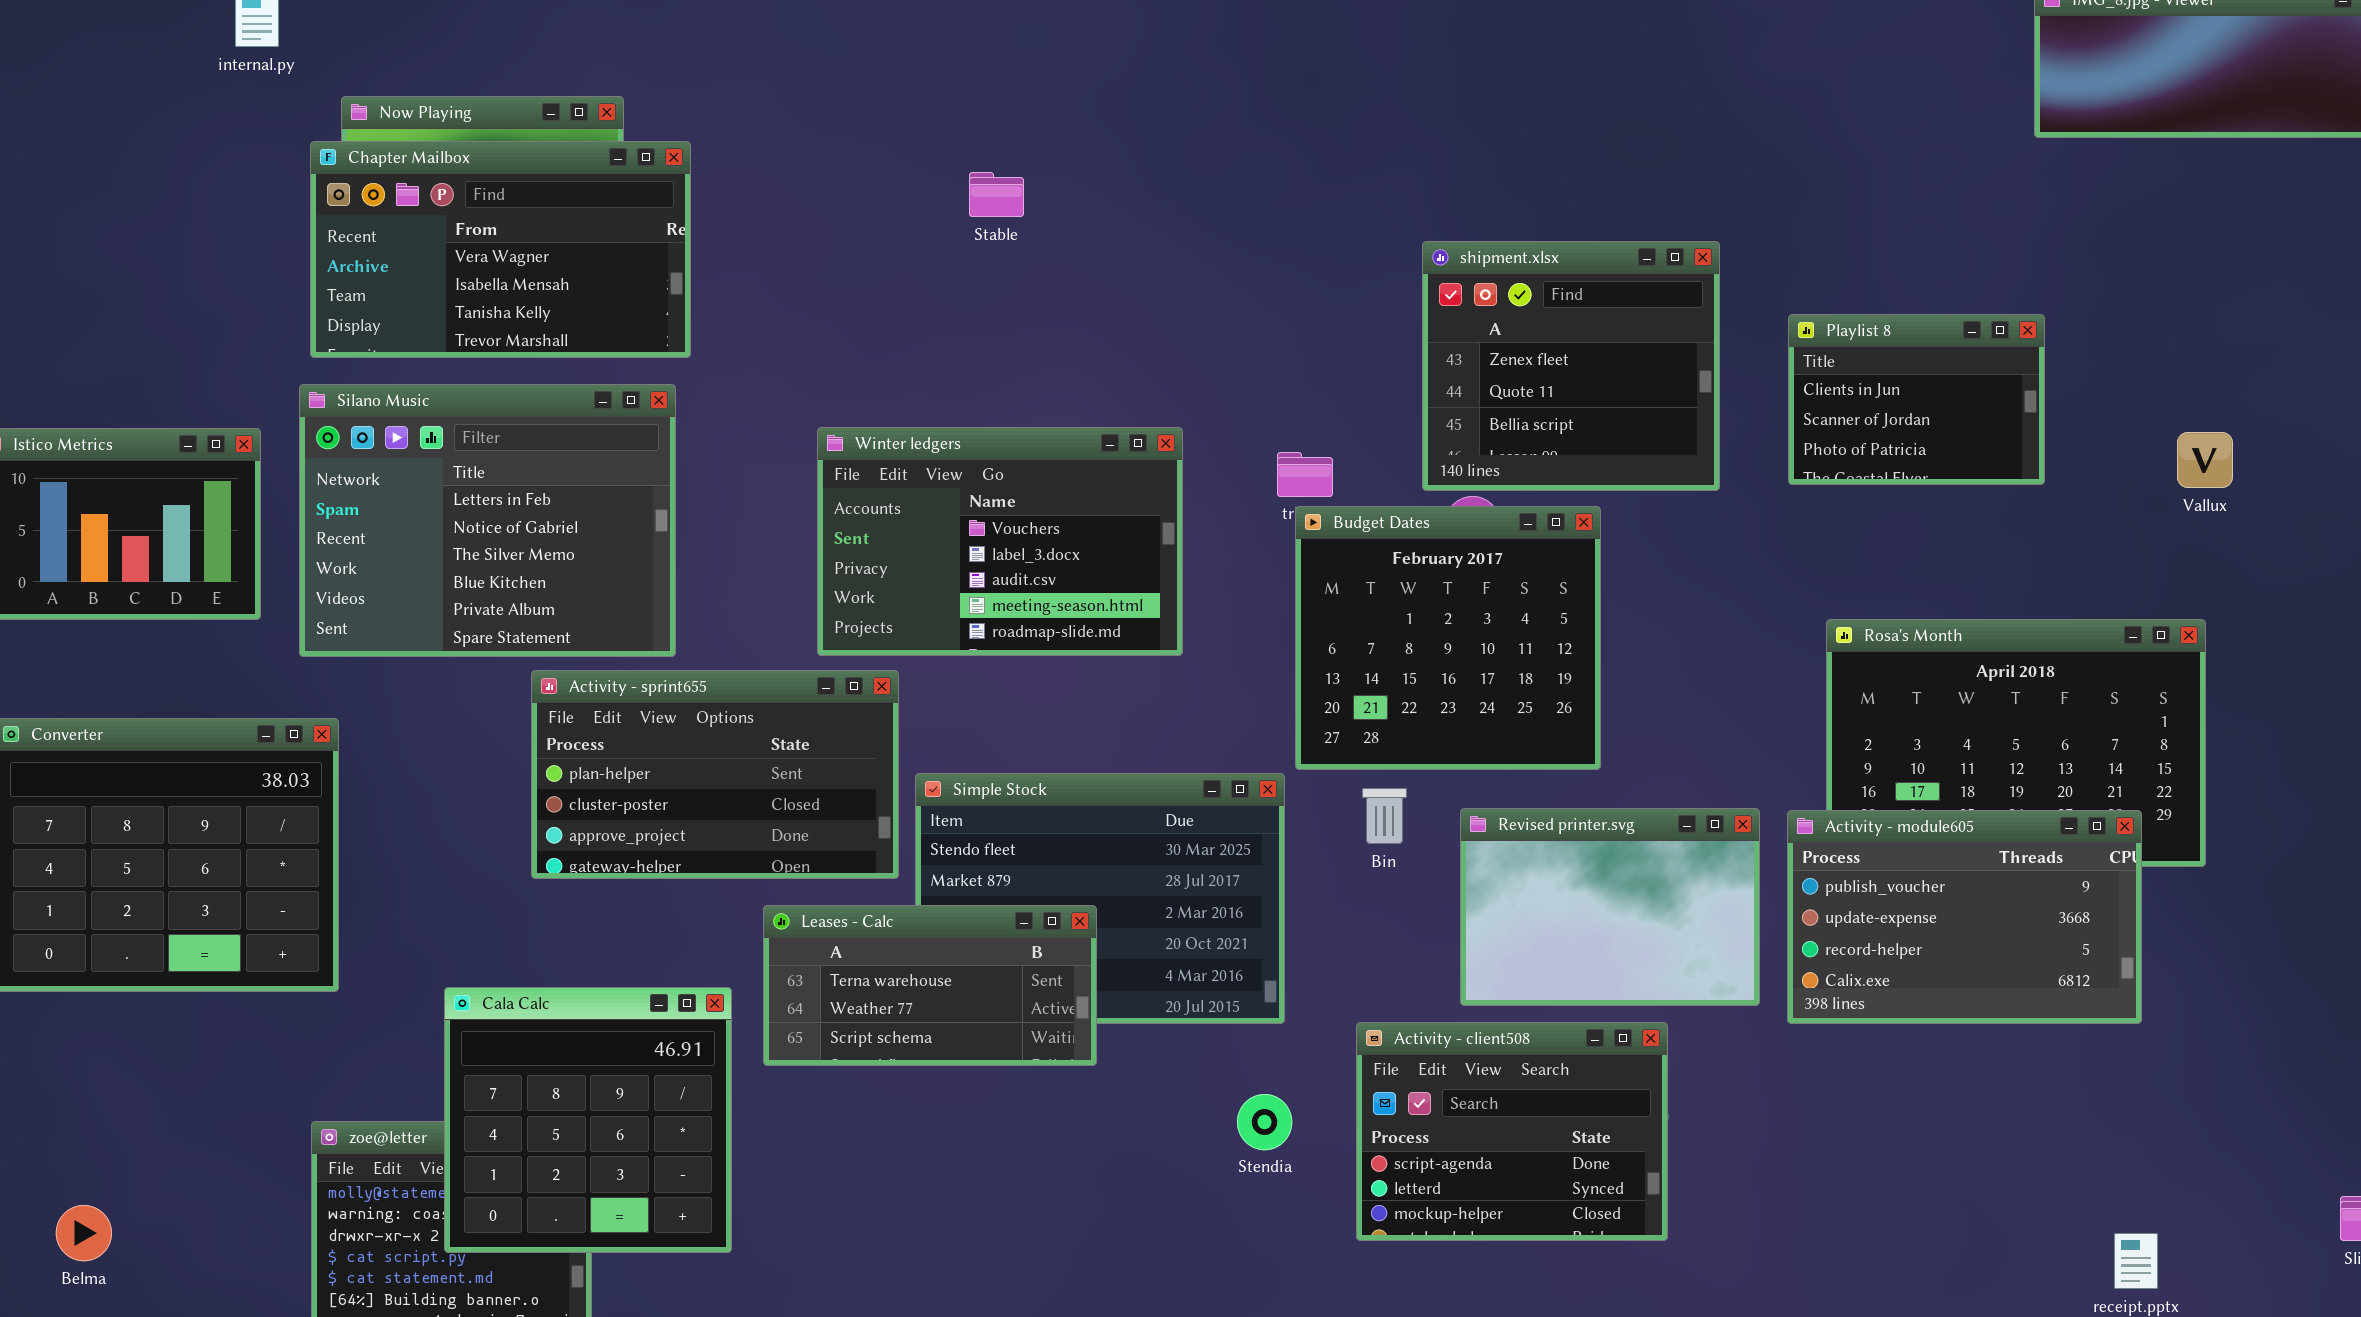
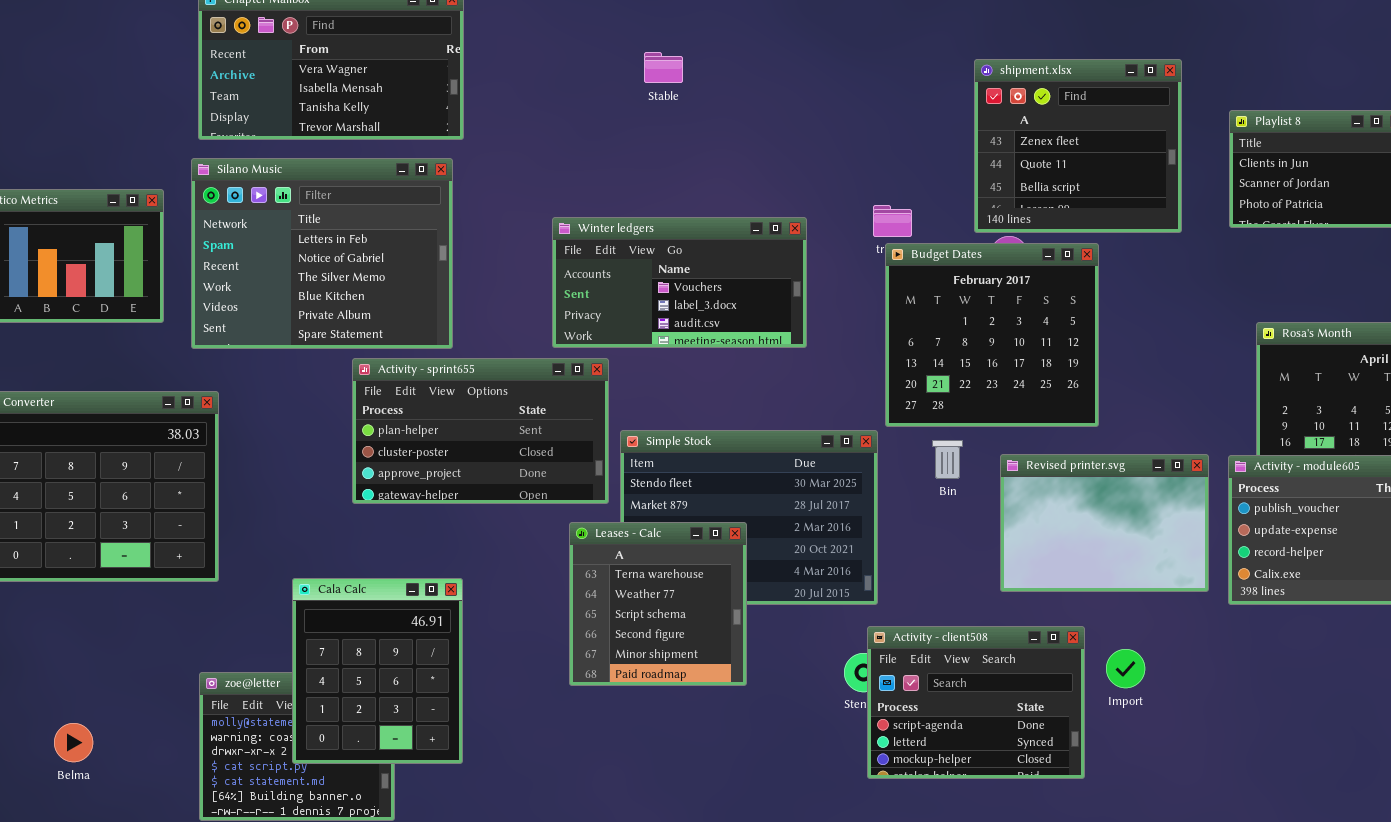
Stable: [969,172,1024,217] -> [644,52,683,83], moved
Winter ledgers: [817,427,1183,656] -> [552,217,807,348], resized
Leases - Calc: [763,905,1097,1066] -> [569,522,747,686], resized
Cala Calc: [444,987,732,1253] -> [292,578,463,764], resized
Activity - client508: [1356,1022,1668,1241] -> [867,626,1085,779], moved
Belma: [56,1205,112,1261] -> [54,723,93,762], moved

